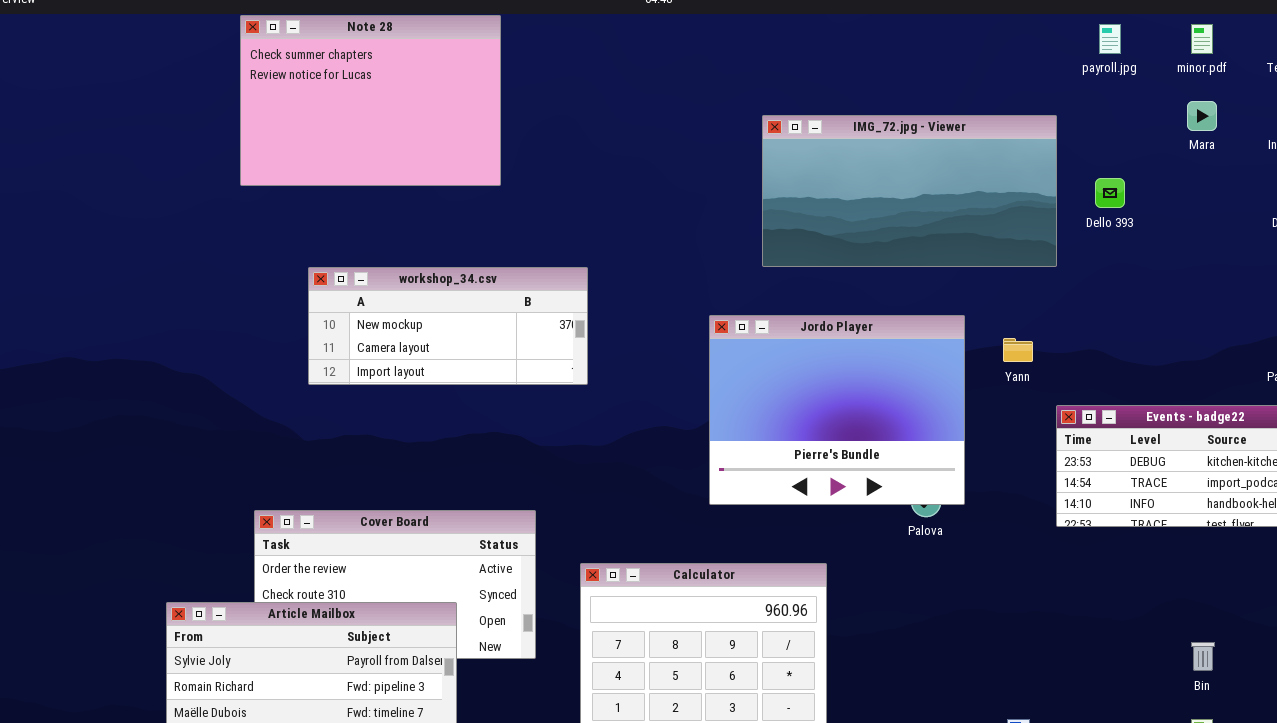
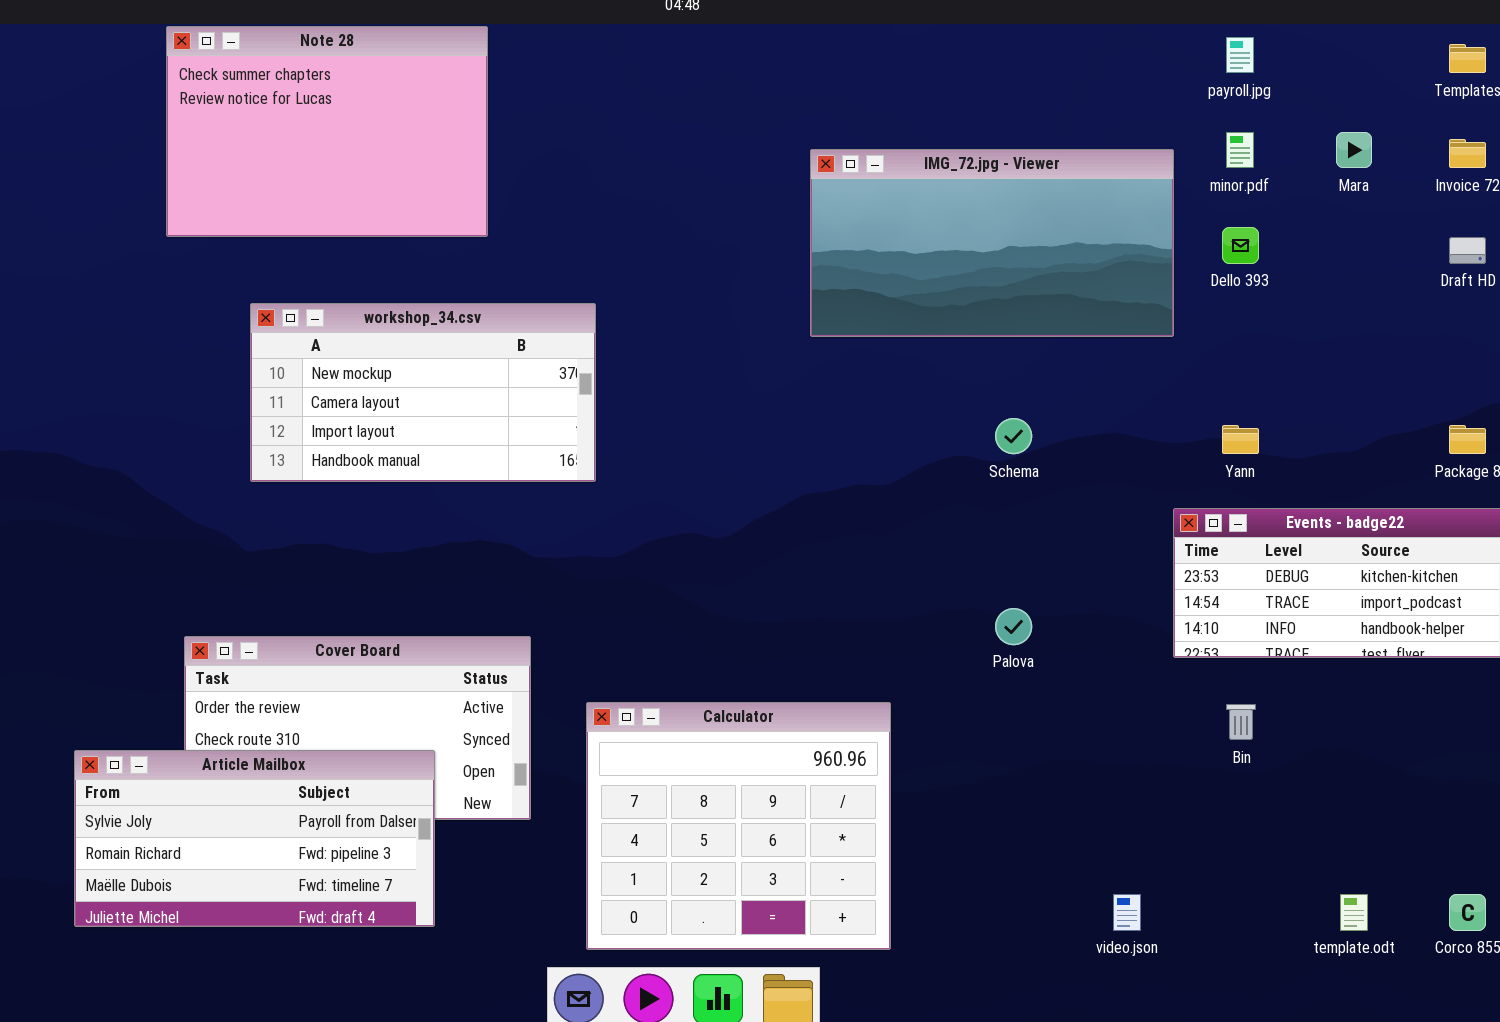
minor.pdf: [1191,24,1213,54] -> [1226,132,1254,168], moved
workshop_34.csv: [308,267,588,385] -> [250,303,596,482], resized
Jordo Player: [709,315,965,505] -> none, closed
Yann: [1003,338,1033,362] -> [1222,425,1259,454], moved
Bin: [1191,642,1215,671] -> [1226,704,1256,740], moved

